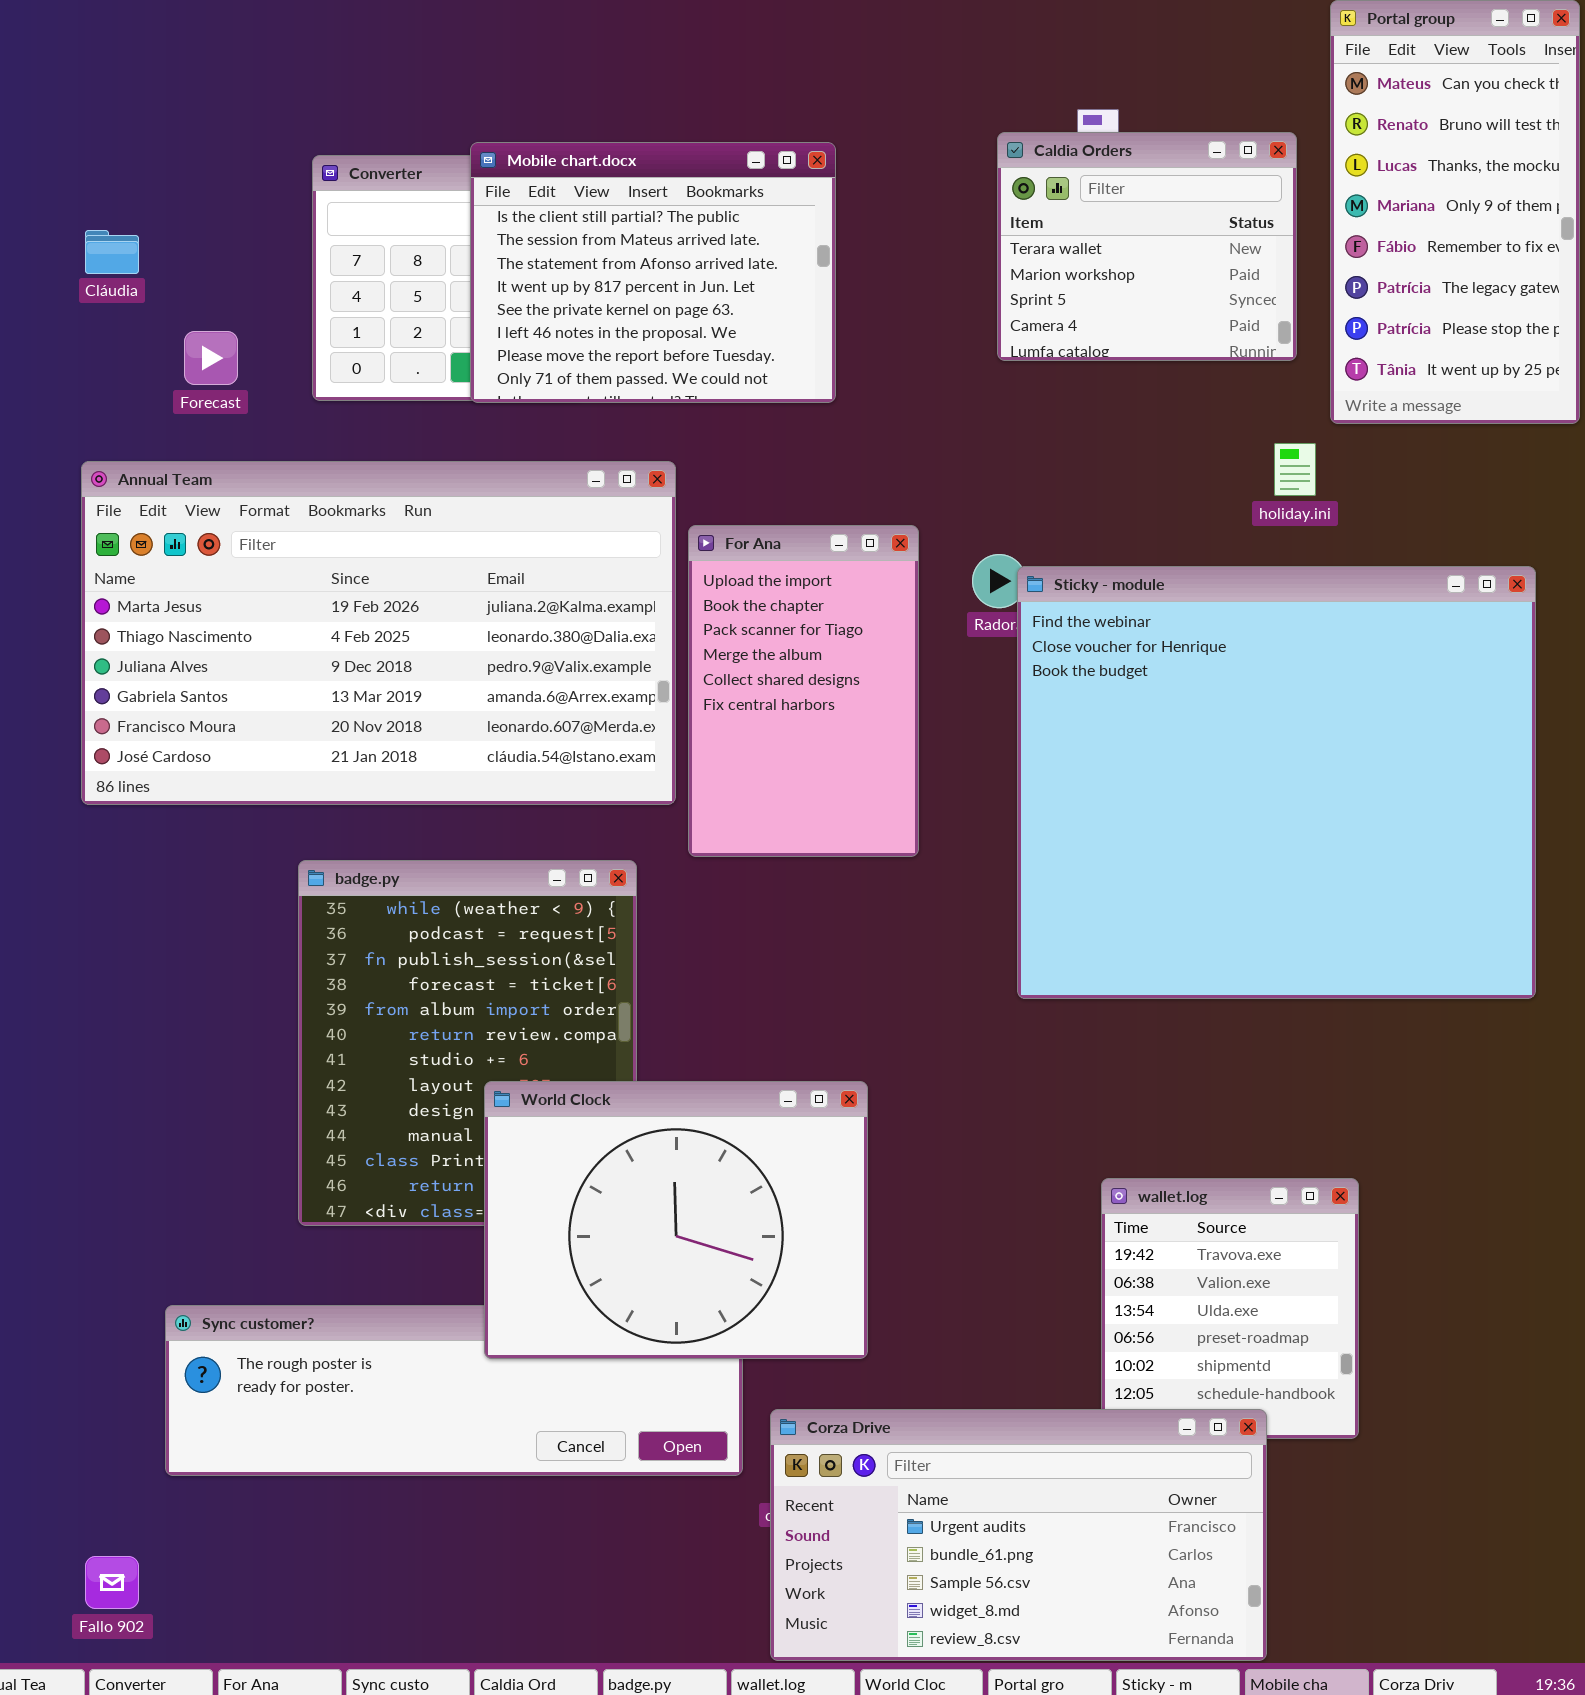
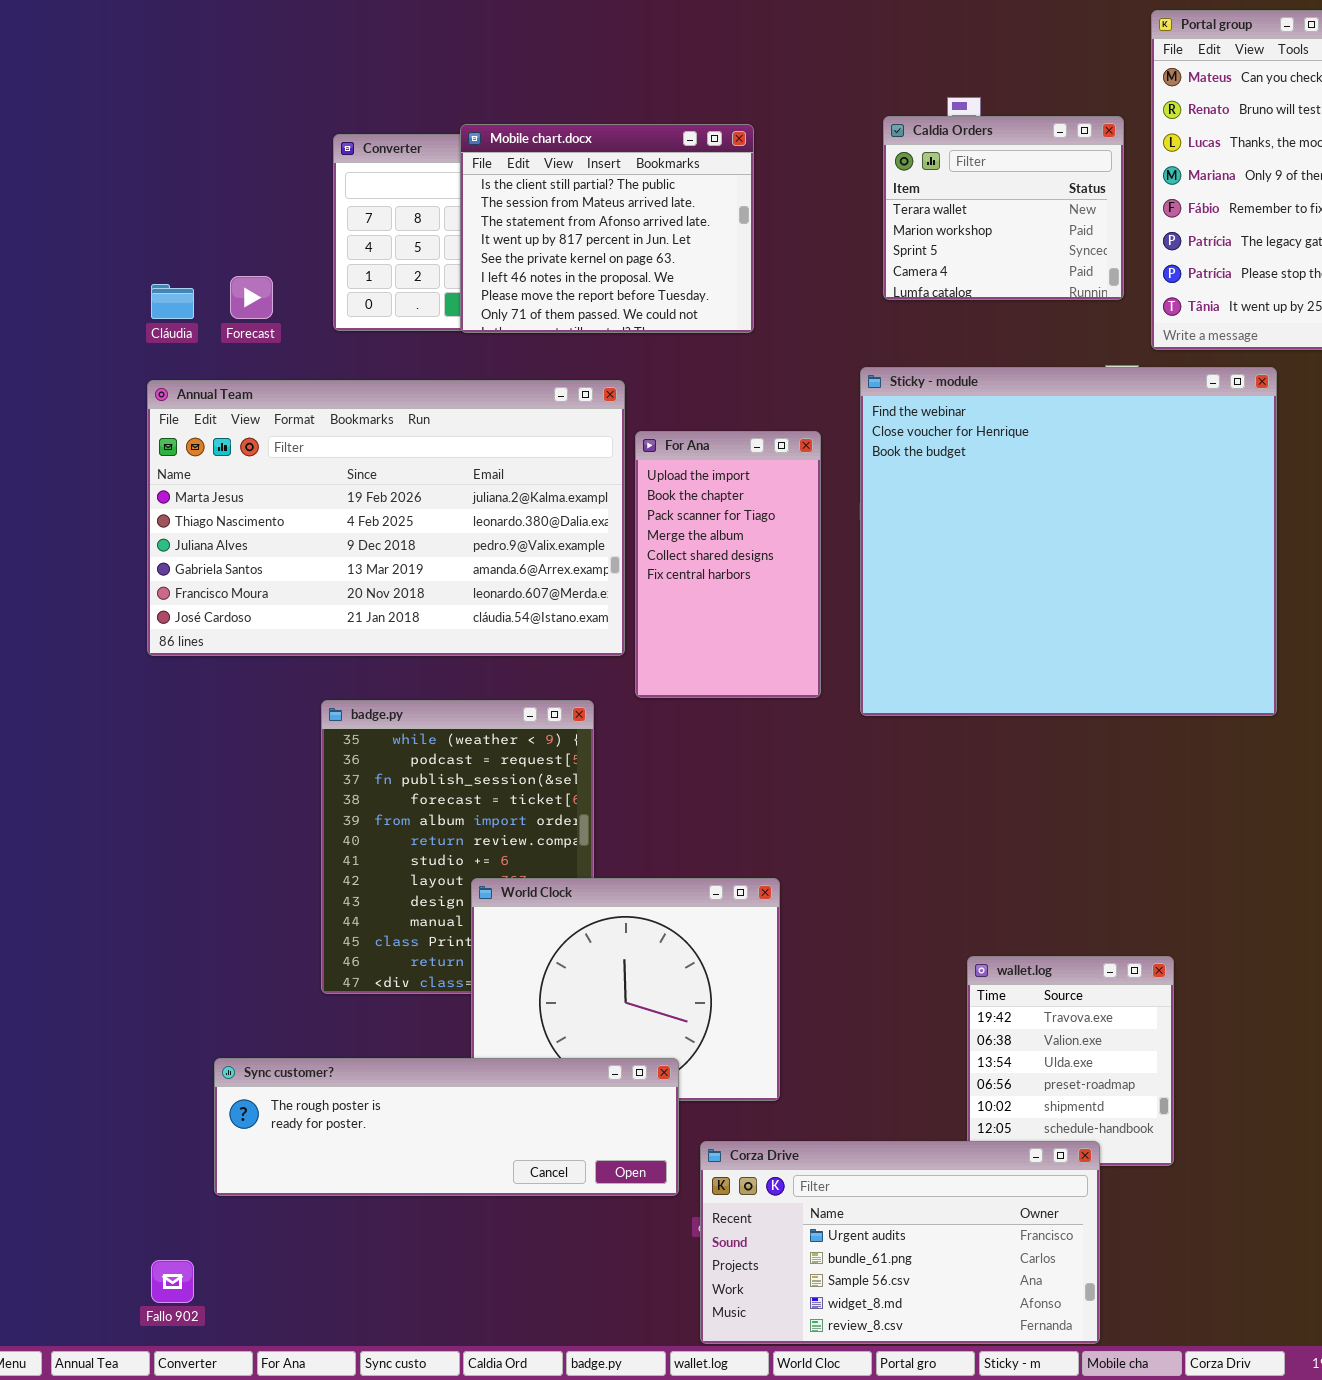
Cláudia: [85,230,139,274] -> [151,284,194,319], moved
Sticky - module: [1017,566,1536,999] -> [860,367,1277,716], moved
Sync customer?: [165,1305,743,1476] -> [214,1058,679,1196], raised

